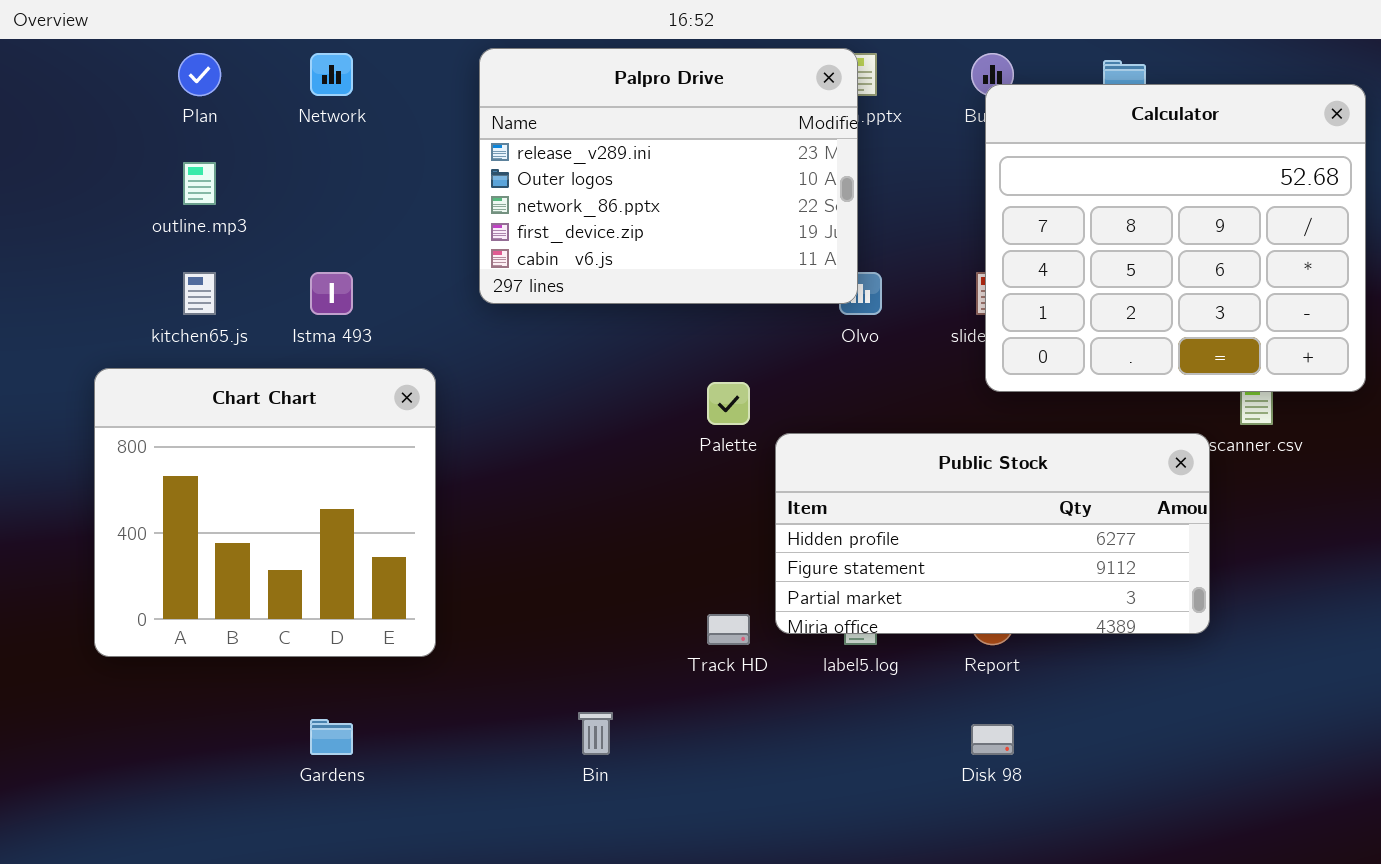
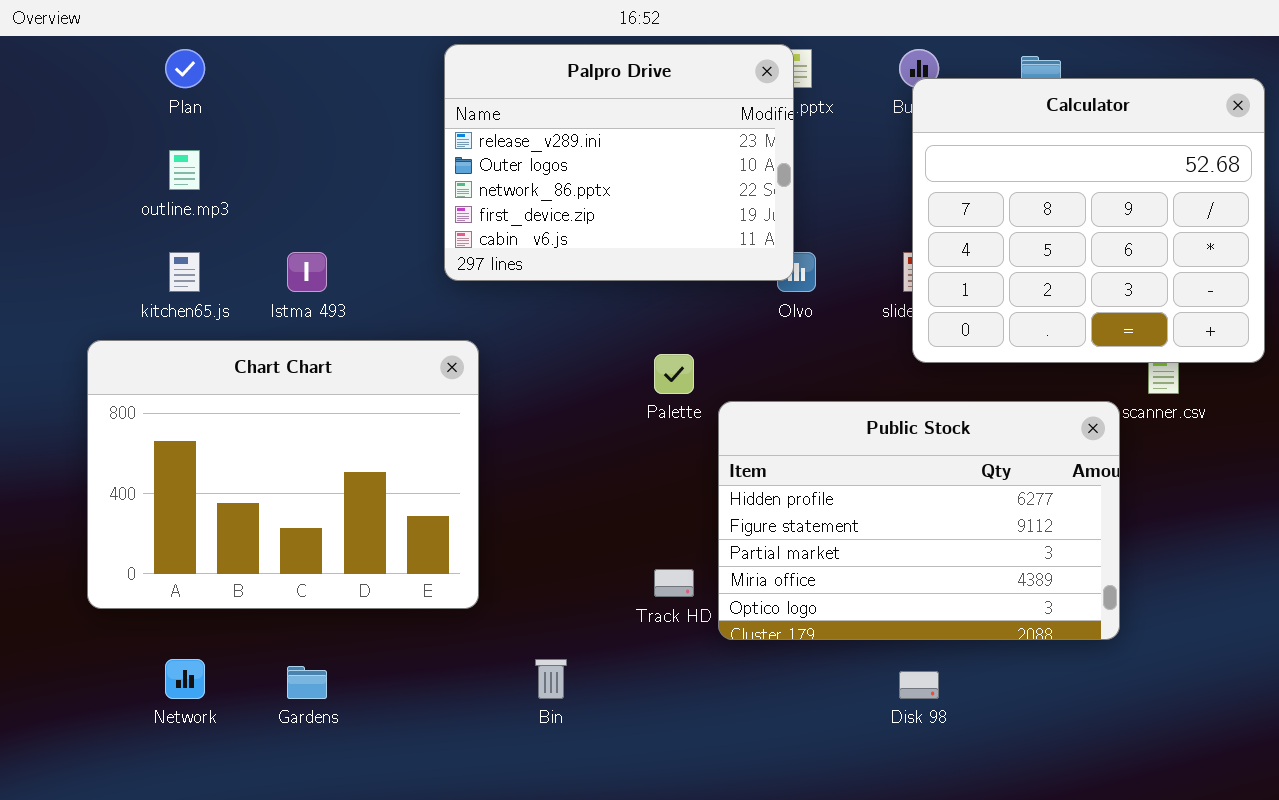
Network: [310,53,353,96] -> [165,659,205,699], moved
Chart Chart: [94,368,436,657] -> [87,340,479,609], resized
Public Stock: [775,433,1210,634] -> [718,401,1120,640], resized

